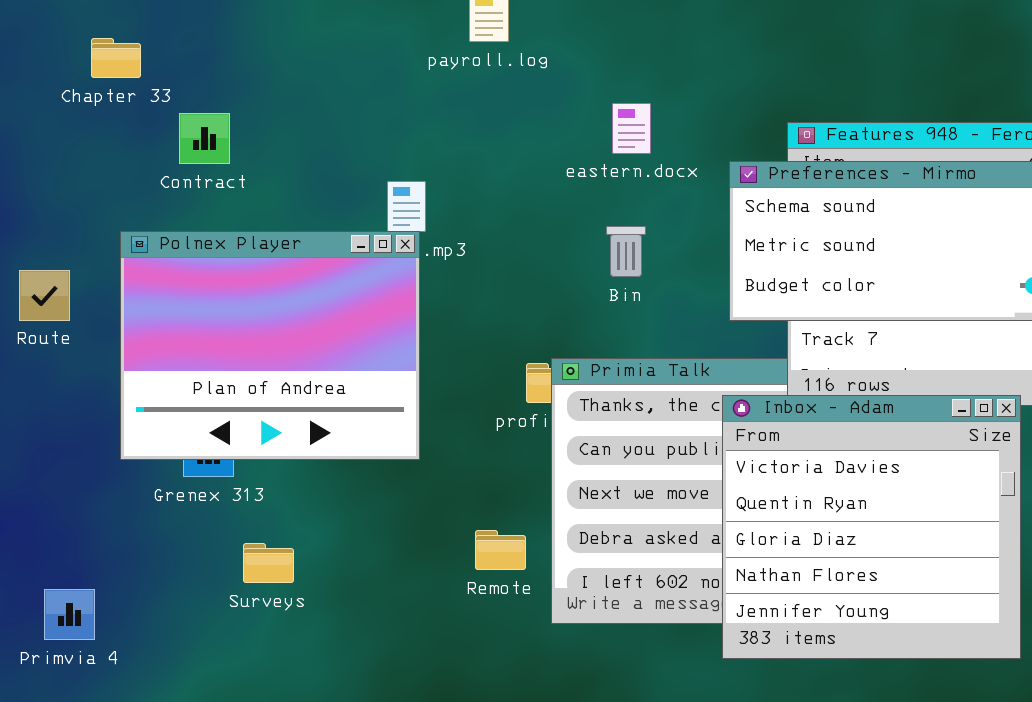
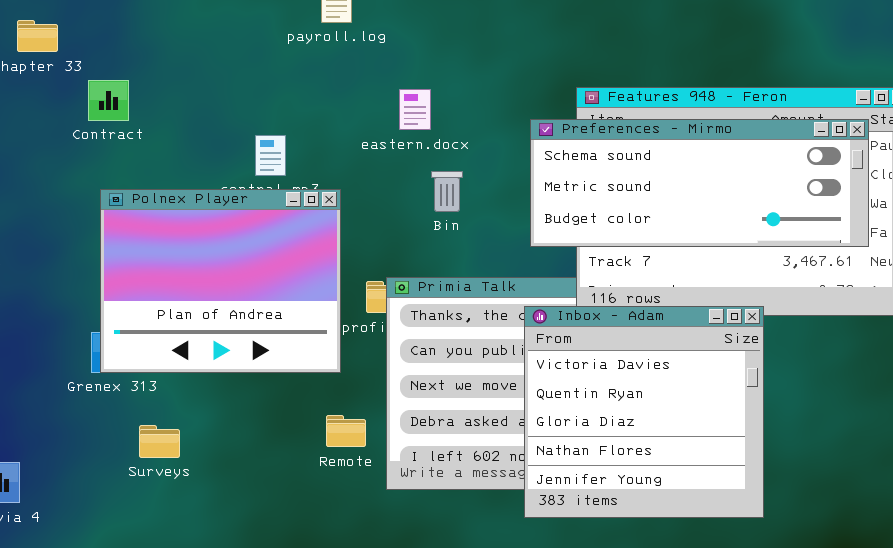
eastern.docx: [612,103,651,154] -> [399,89,431,130], moved
Polnex Player: [120,231,420,460] -> [100,189,341,373], moved

